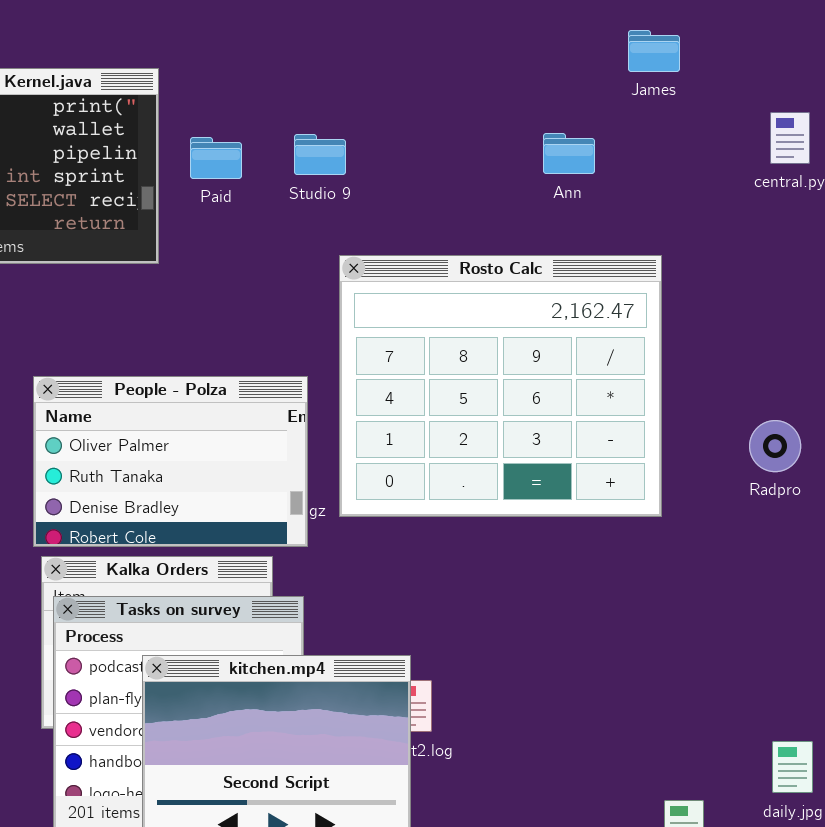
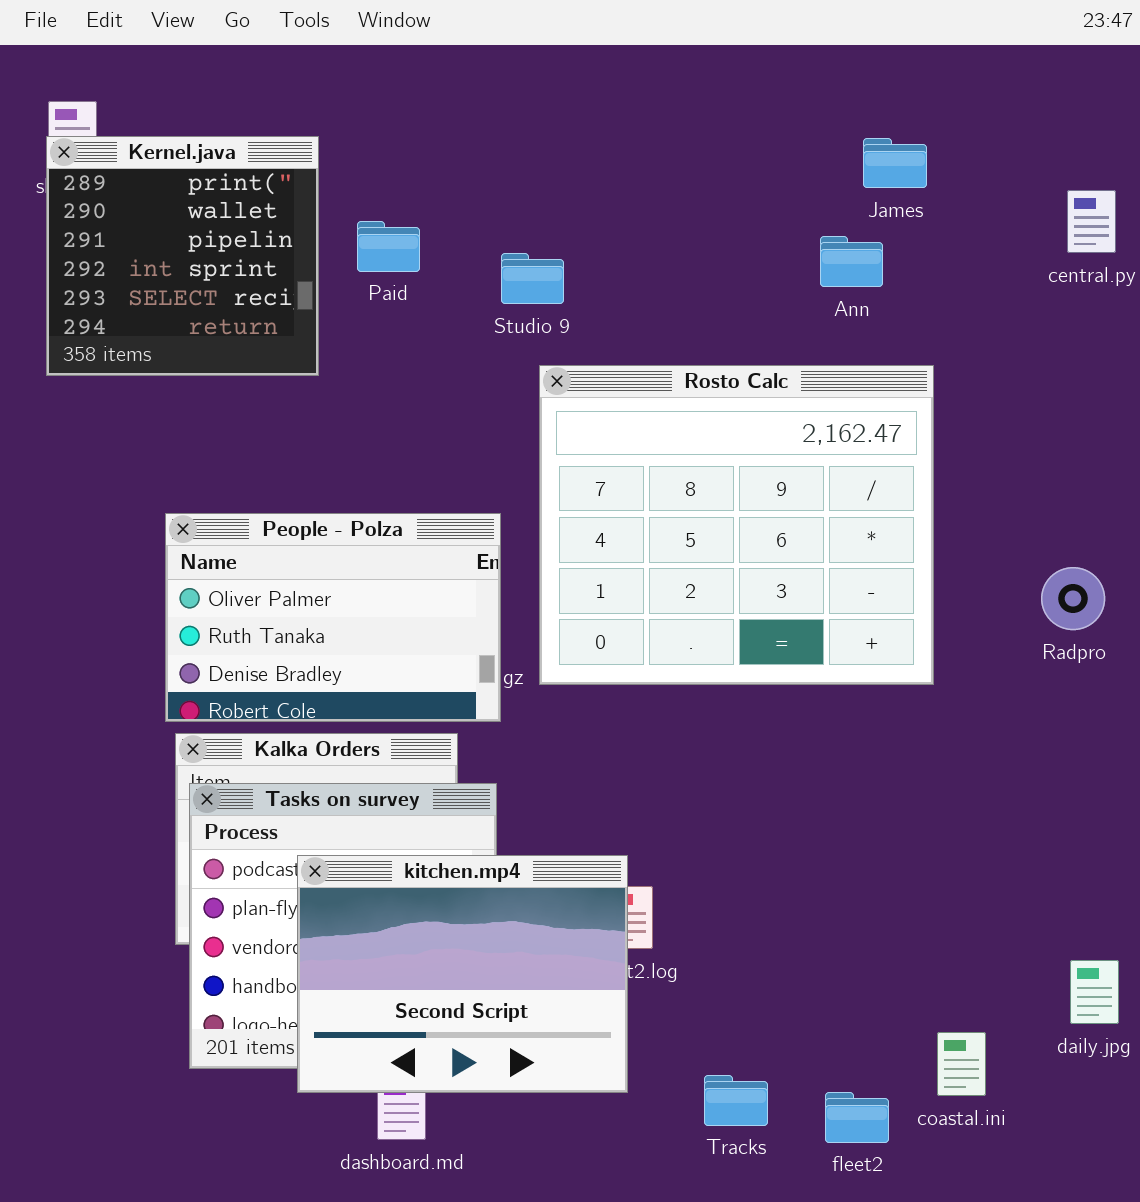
James: [628,30,680,72] -> [863,138,927,188], moved
Ann: [543,133,595,174] -> [820,236,883,287], moved
Studio 9: [294,134,346,175] -> [501,253,564,304], moved

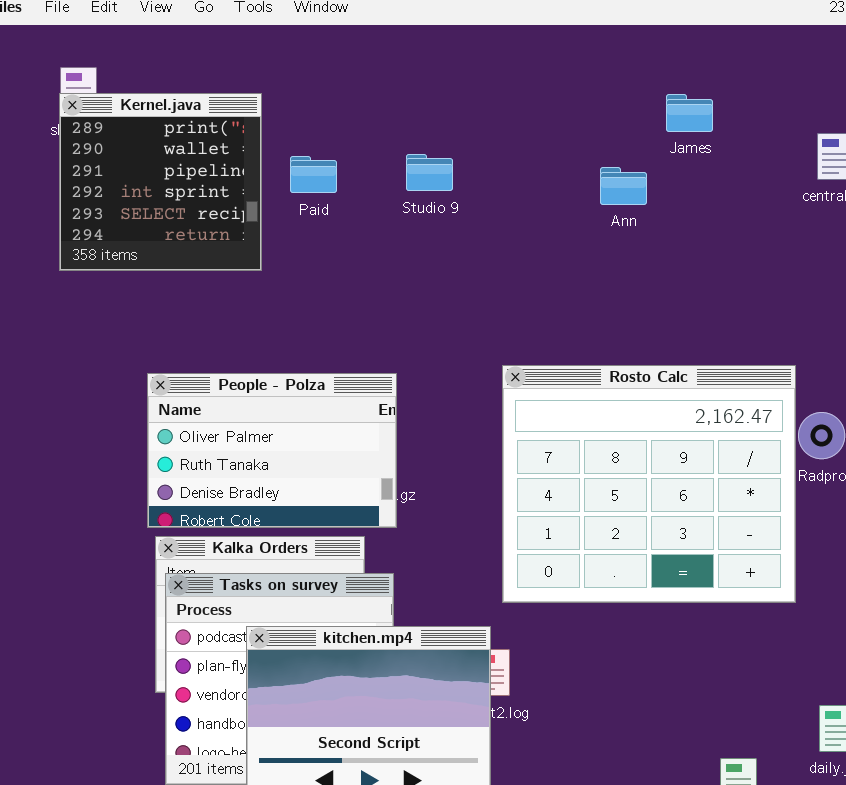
Ann: [820,236,883,287] -> [600,167,647,205], moved
Studio 9: [501,253,564,304] -> [406,154,453,191], moved
Rosto Calc: [539,365,934,685] -> [502,365,796,603], moved

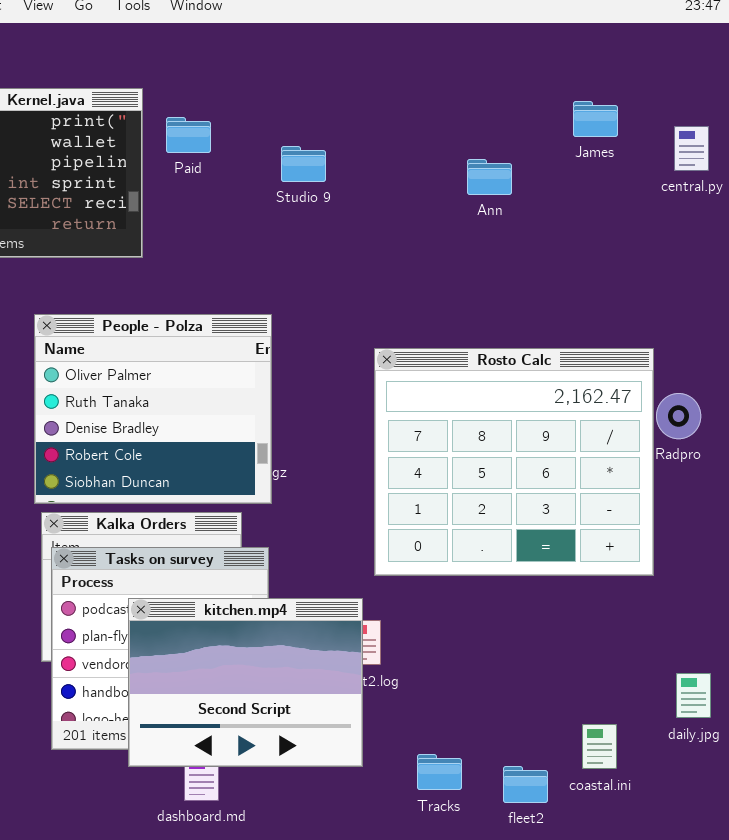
James: [666,94,713,132] -> [573,101,618,137], moved
Paid: [290,156,337,193] -> [166,117,211,153], moved
People - Polza: [147,373,397,528] -> [34,314,272,504], resized

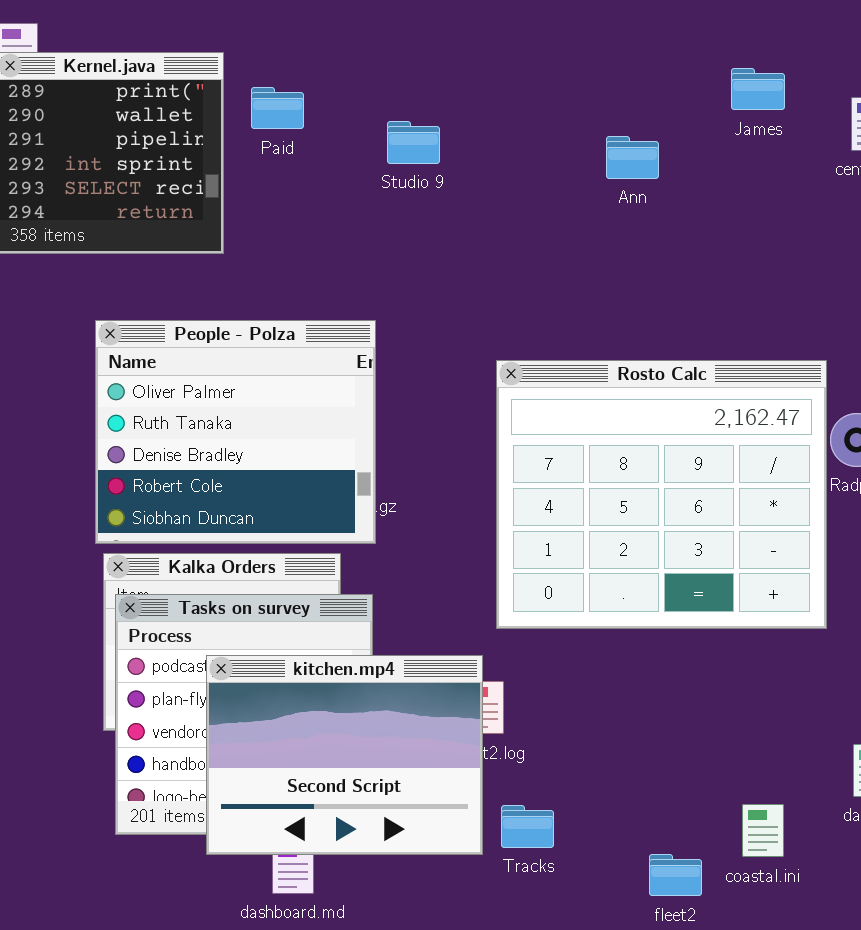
Tracks: [417,754,462,790] -> [501,805,554,848], moved

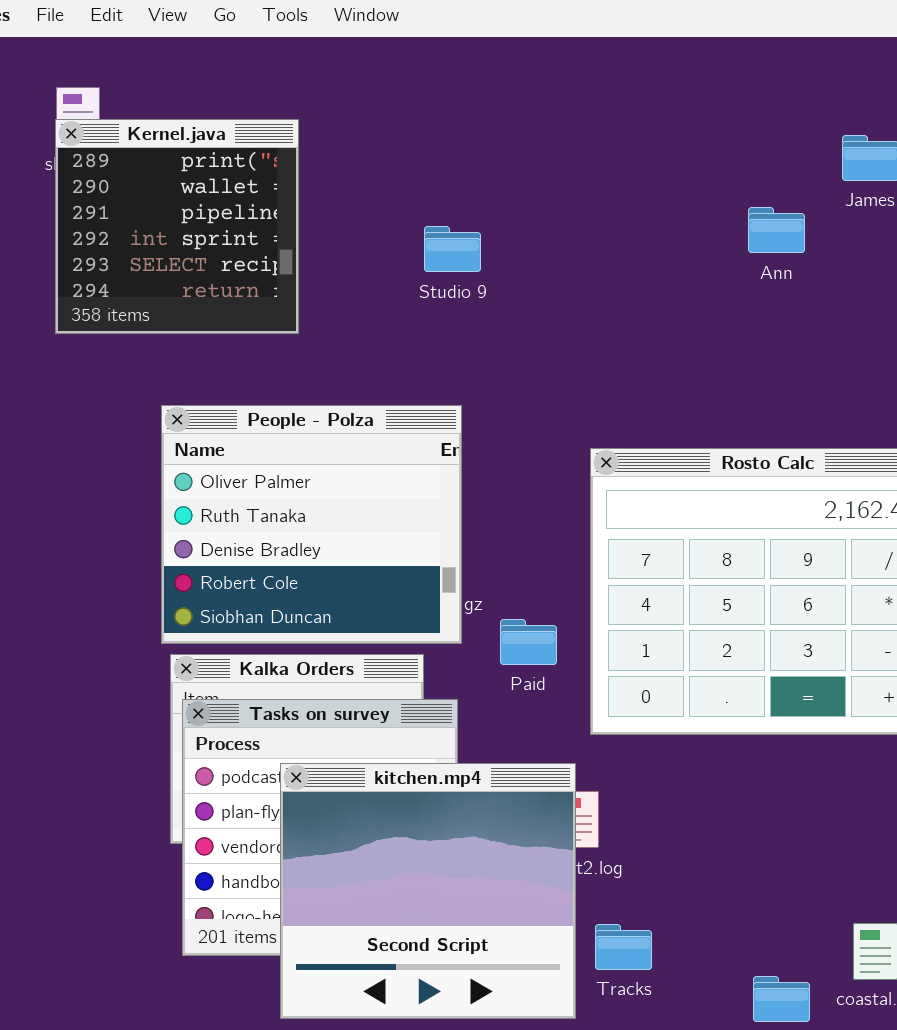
Paid: [251,87,304,129] -> [500,619,557,665], moved
Studio 9: [387,121,440,164] -> [424,226,481,272], moved
Ann: [606,136,659,179] -> [748,207,805,253], moved
kitchen.mp4: [206,655,483,855] -> [280,763,576,1019], resized

